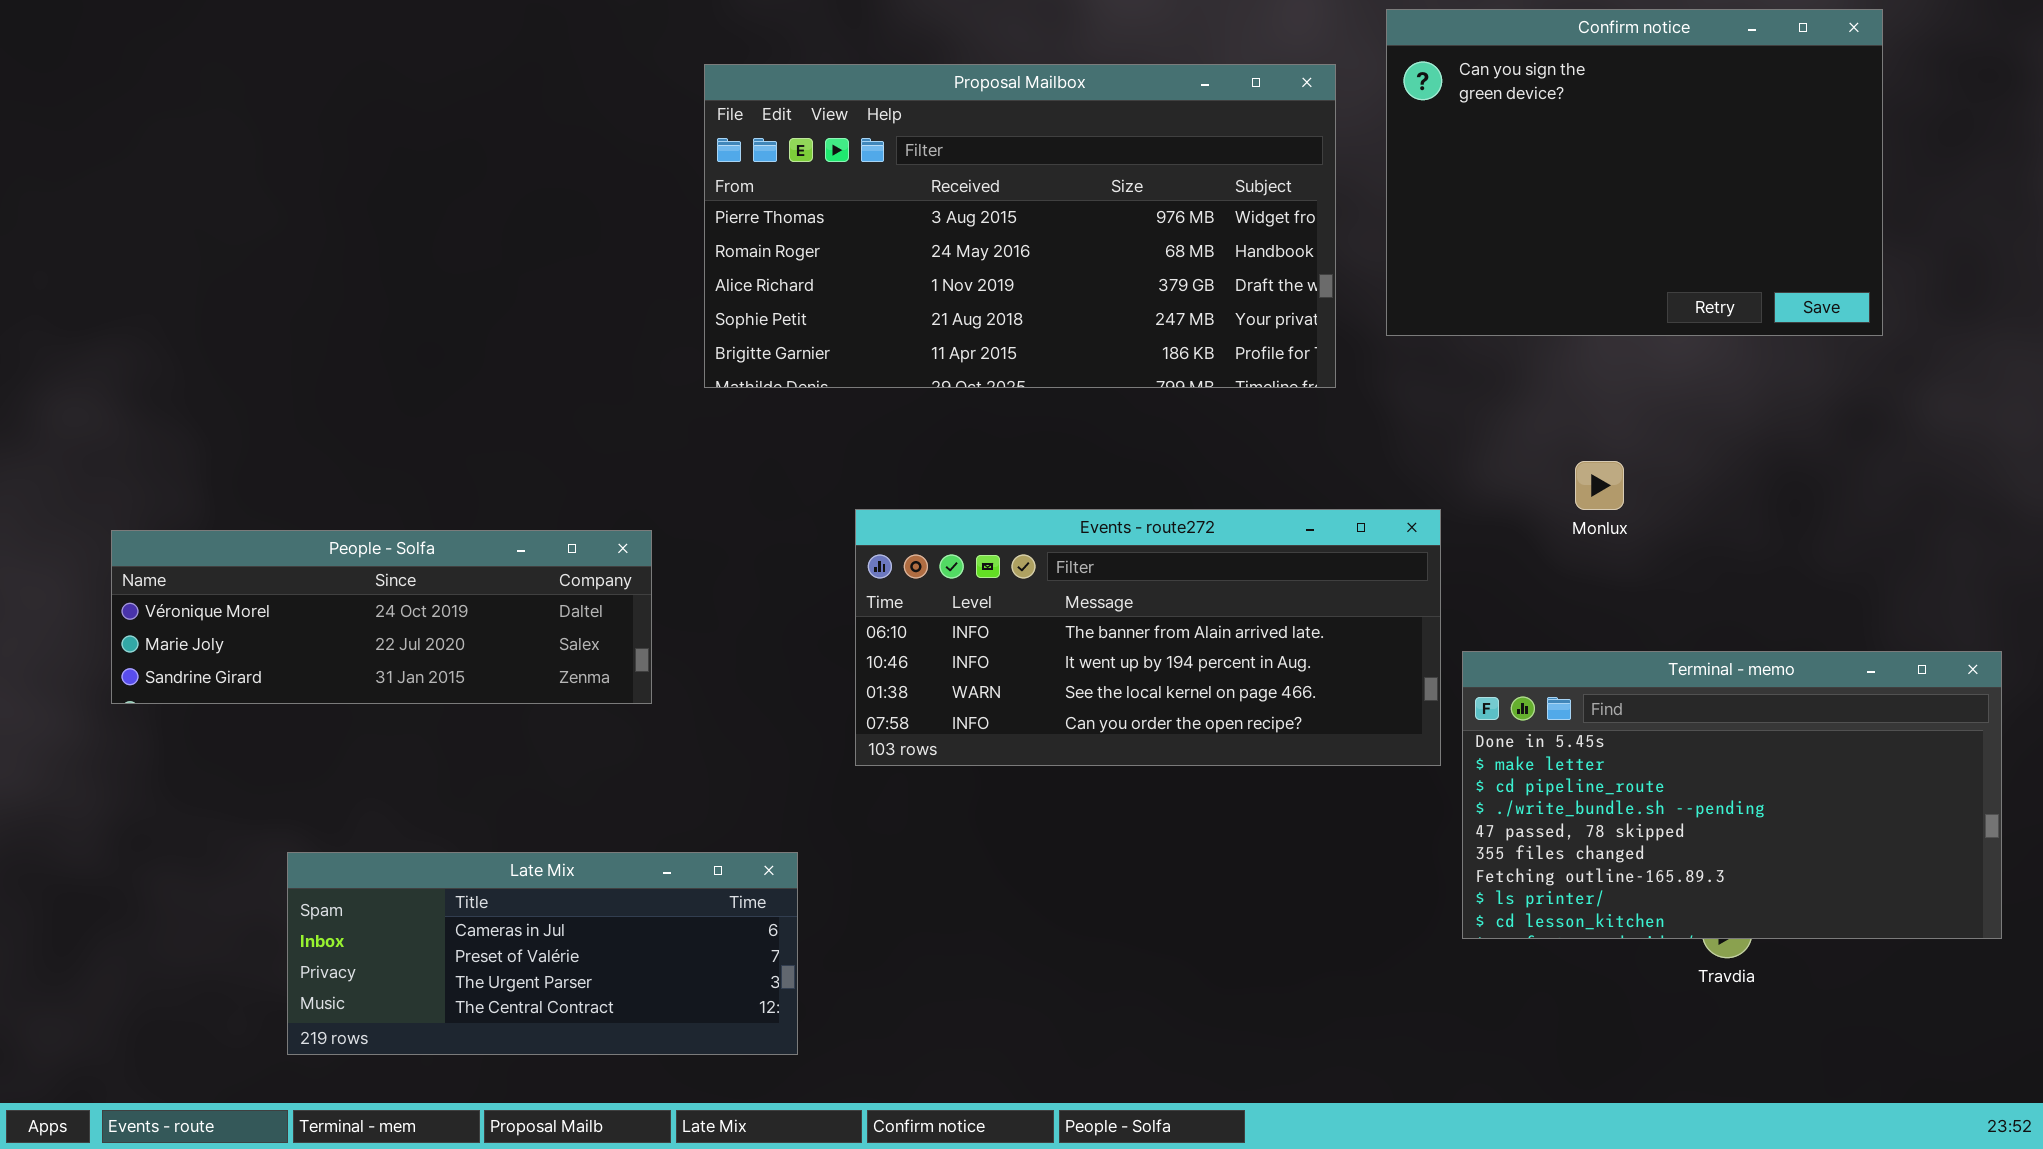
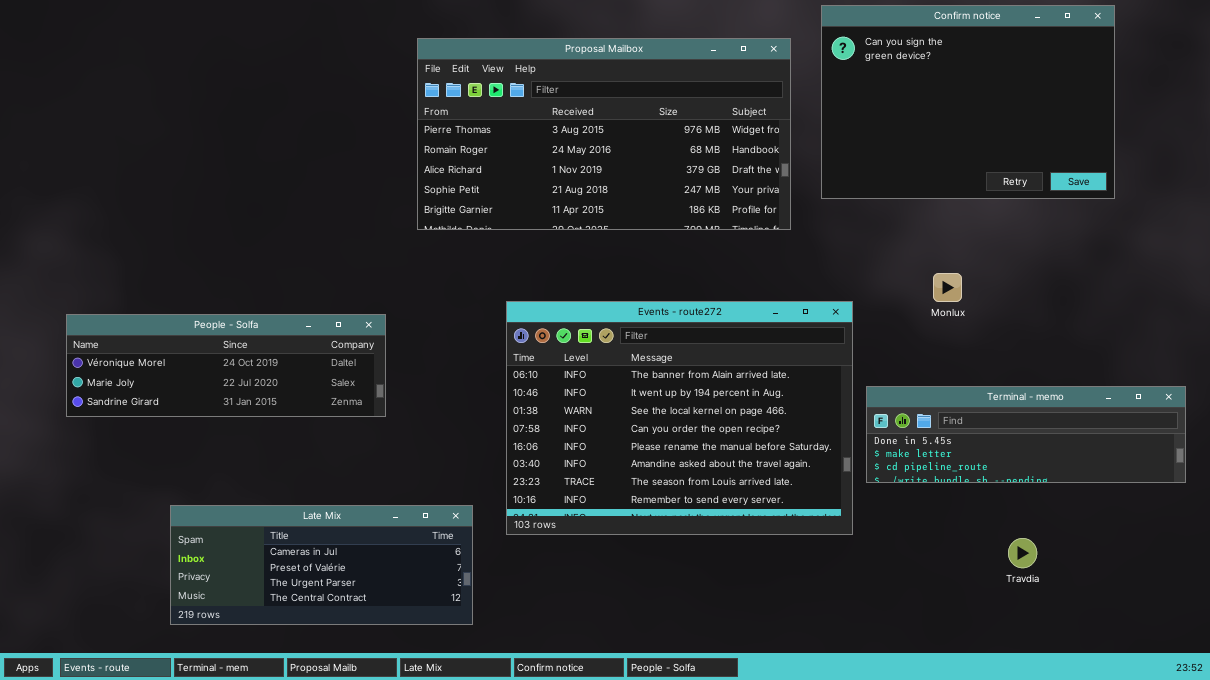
Events - route272: [855,509,1441,766] -> [506,301,853,535], resized
Terminal - memo: [1462,651,2002,939] -> [866,386,1186,483], resized

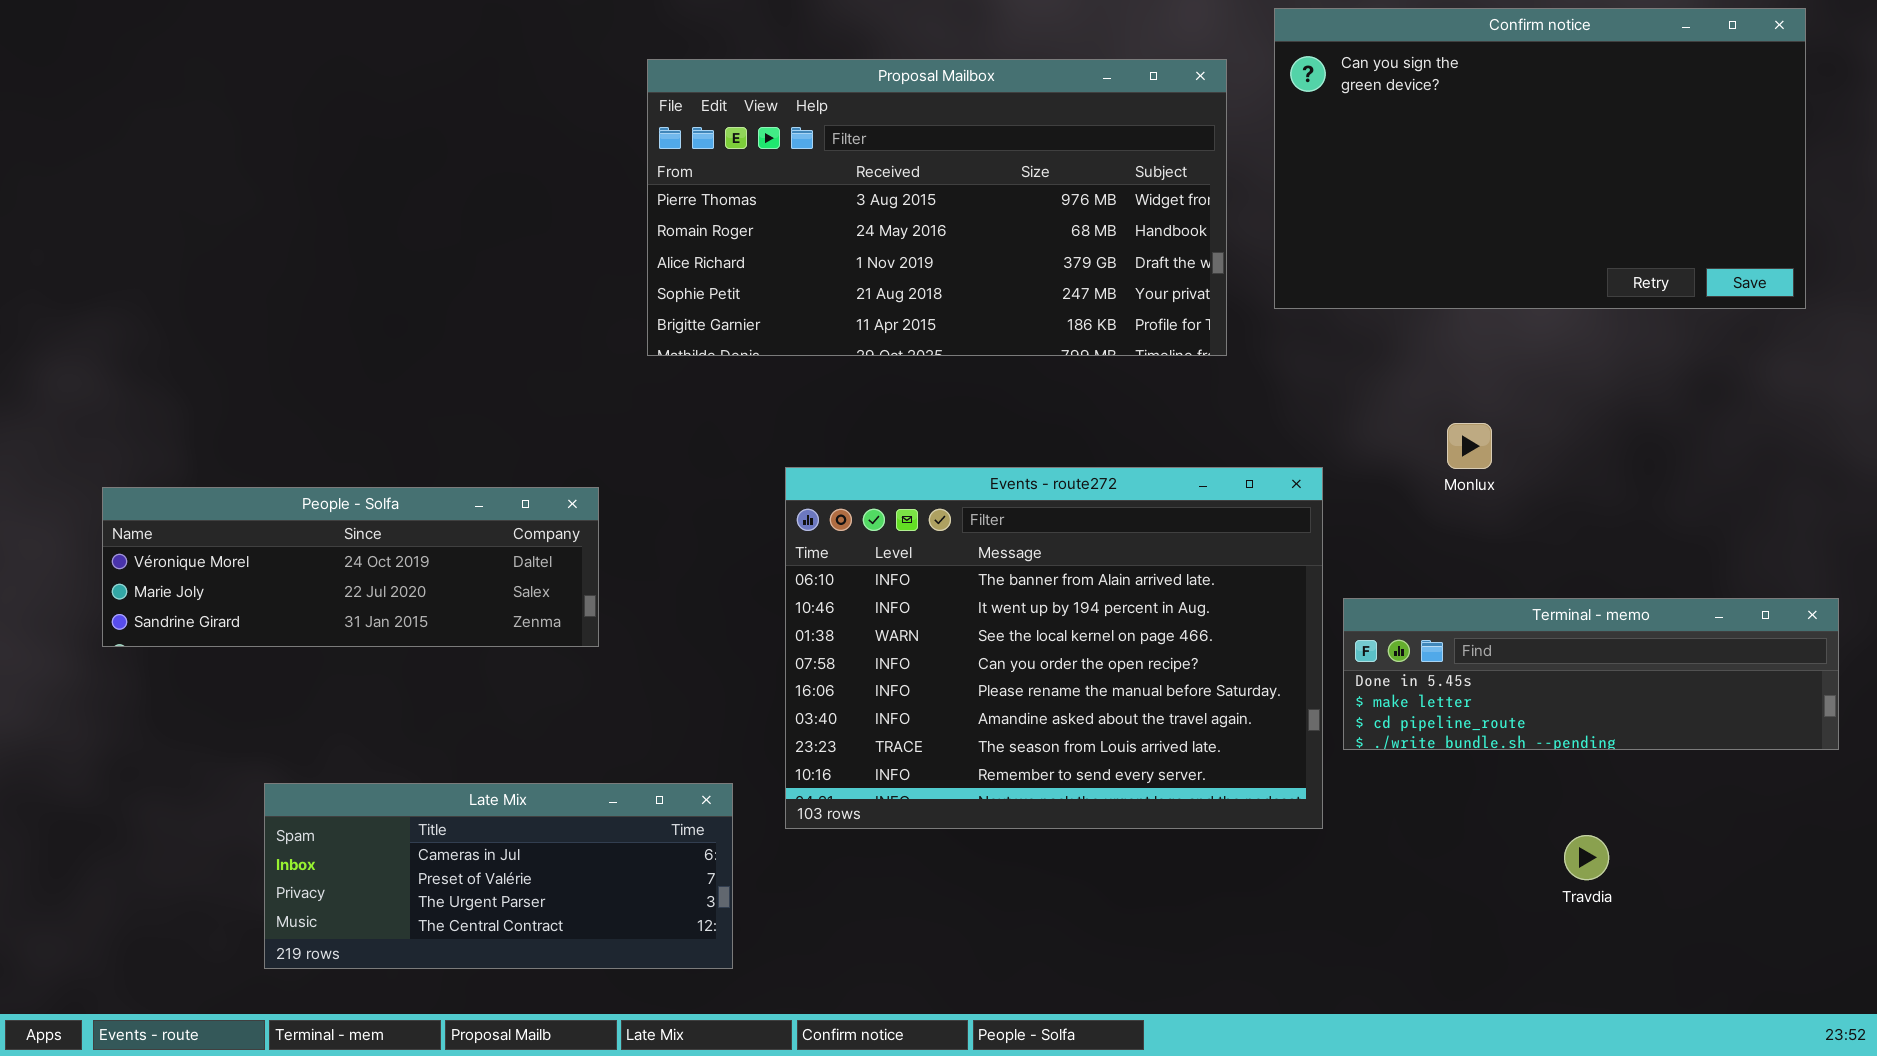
Confirm notice: [821,5,1115,199] -> [1274,8,1806,309], resized

